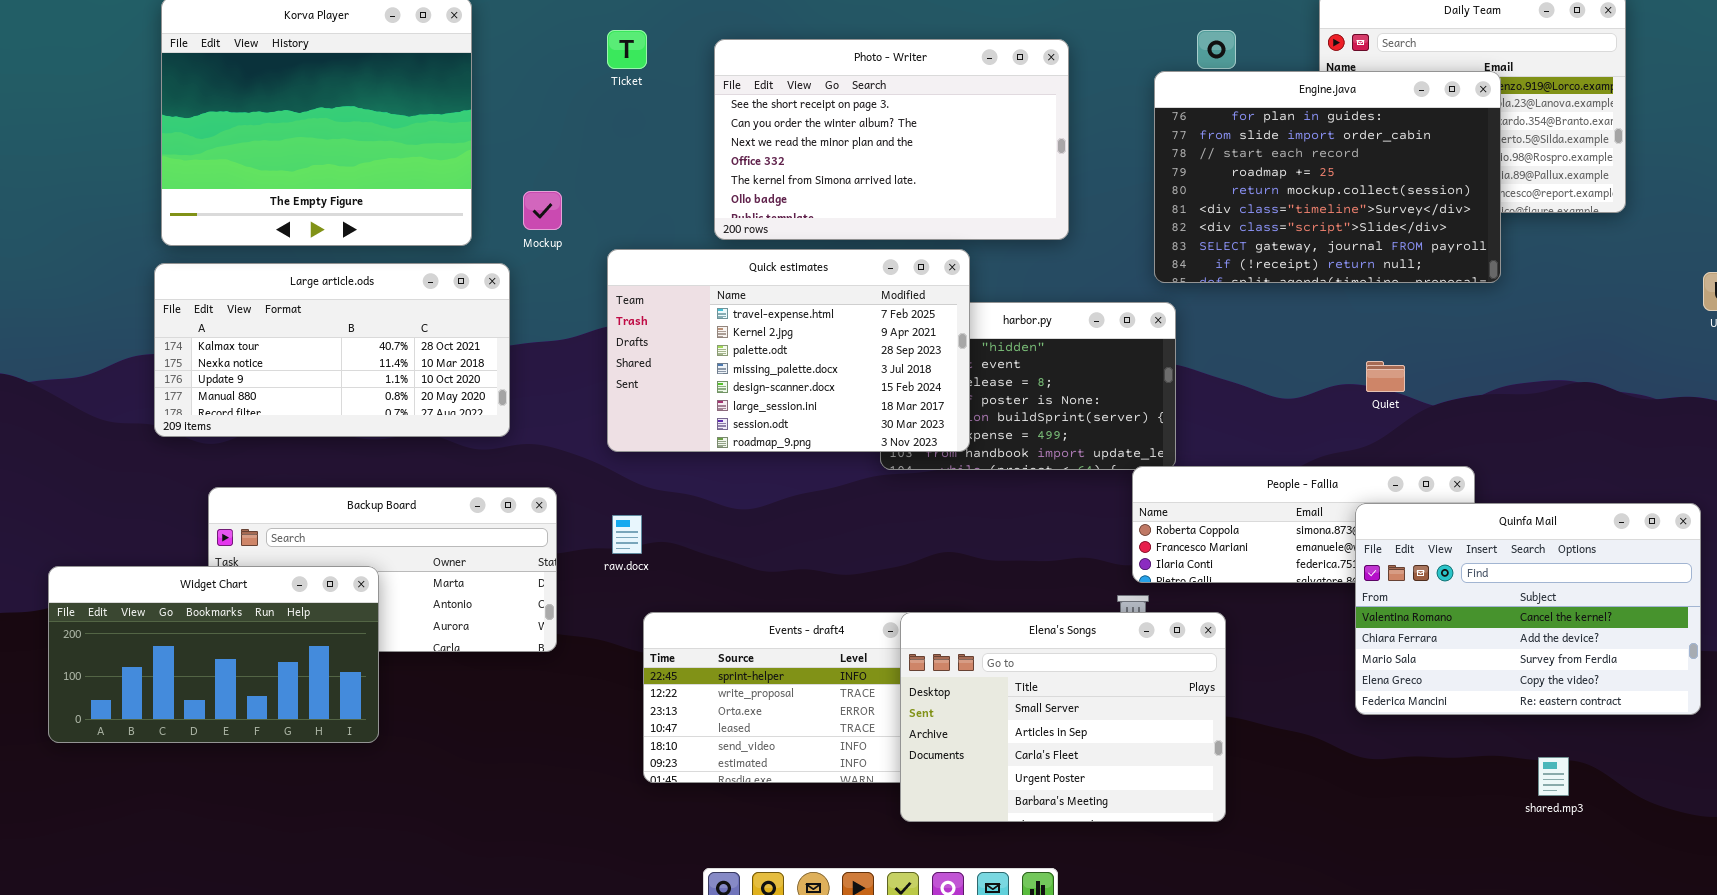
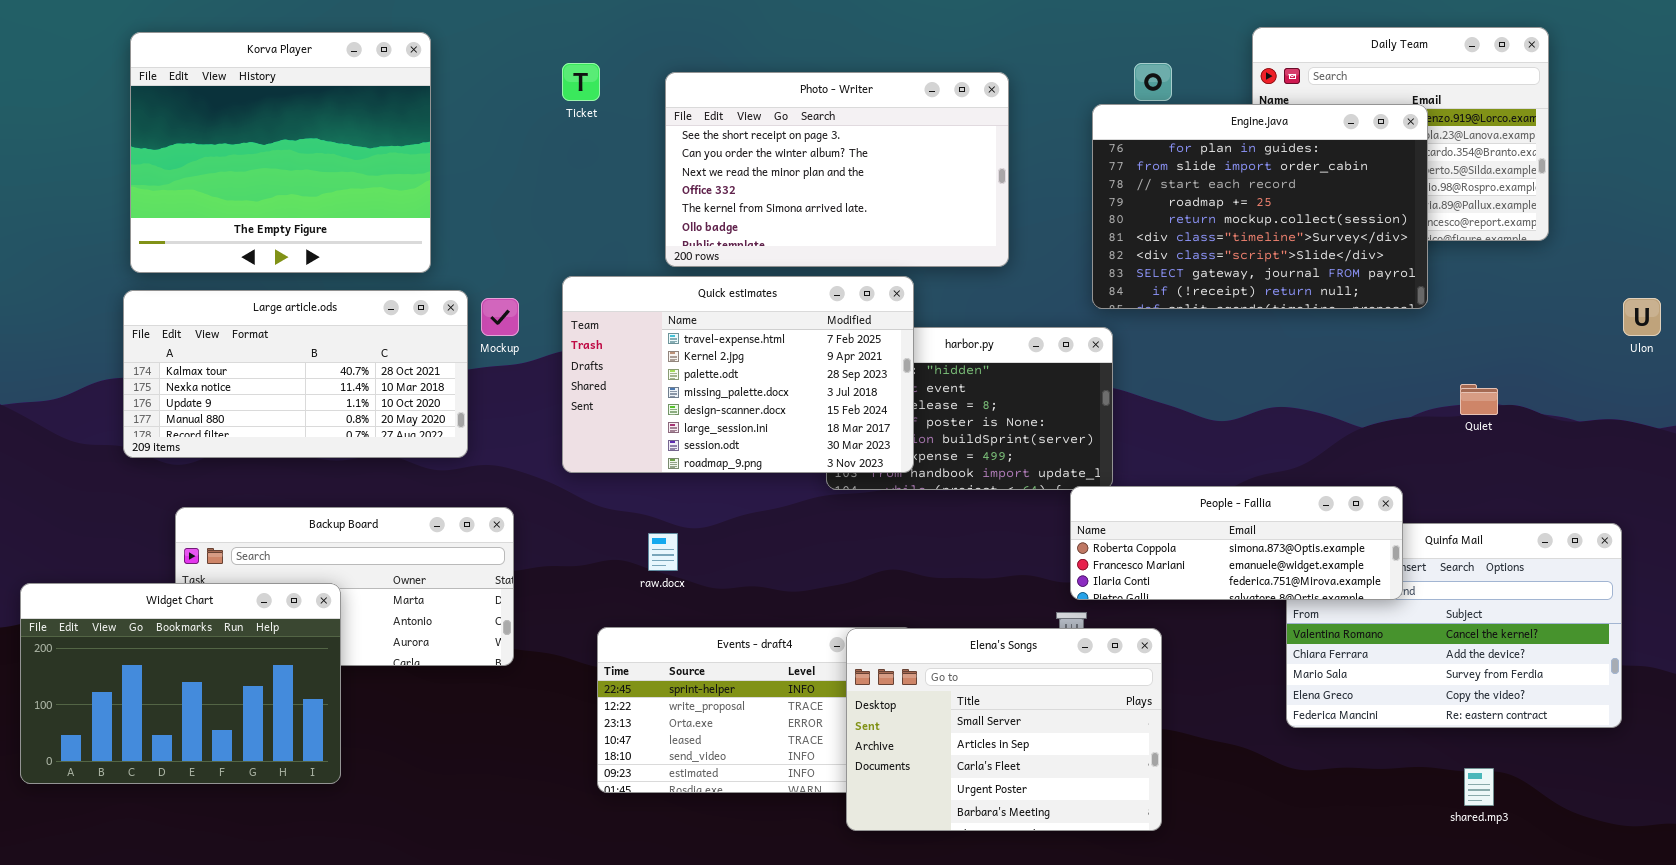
Mockup: [523,191,562,230] -> [481,298,519,336], moved
Quiet: [1366,361,1405,392] -> [1460,384,1498,415], moved
People - Fallia: [1132,466,1475,583] -> [1070,486,1403,600], raised
raw.docx: [612,515,642,554] -> [648,533,678,571], moved
Widget Chart: [48,566,379,743] -> [20,583,341,784], resized

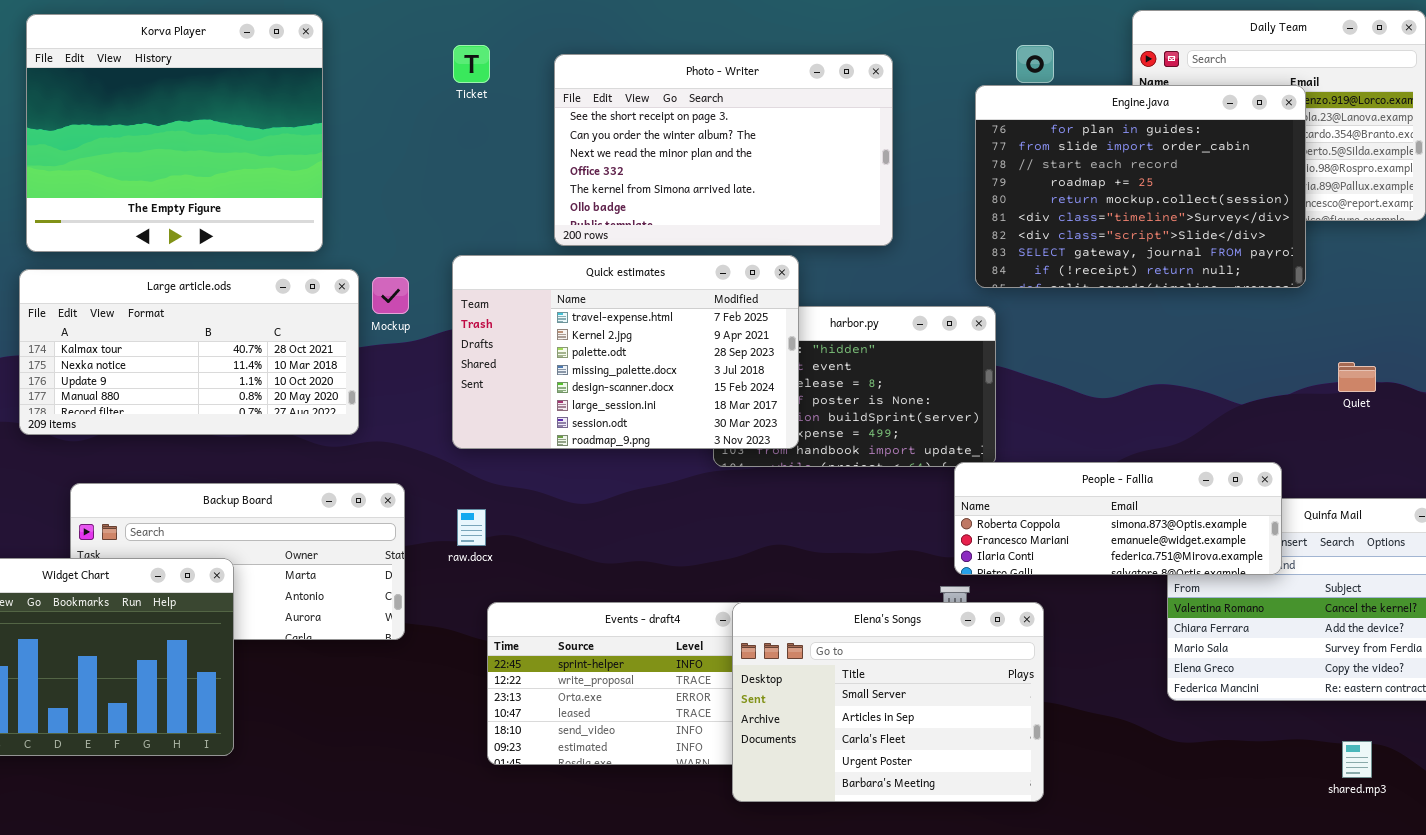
raw.docx: [648,533,678,571] -> [457,509,486,546], moved

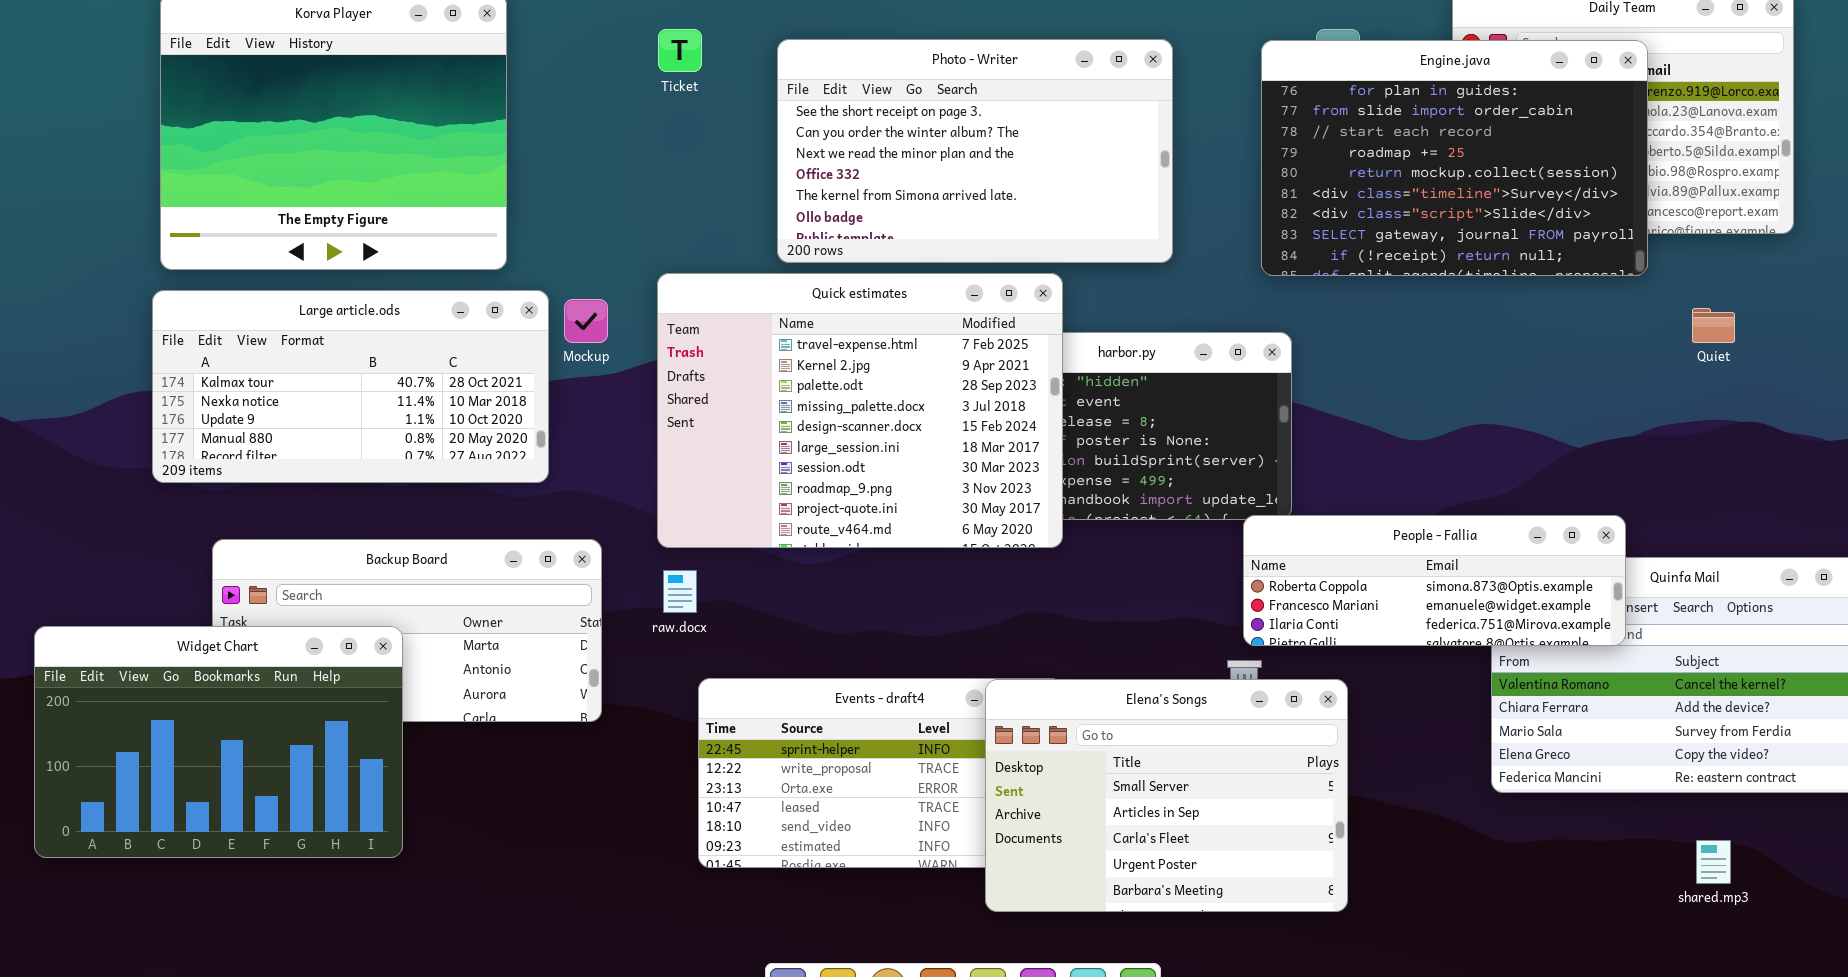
Engine.java: [975,85,1306,288] -> [1261,40,1648,276], moved
Quick estimates: [452,255,799,449] -> [657,273,1063,548], resized
Quiet: [1338,362,1376,392] -> [1692,308,1735,343], moved

